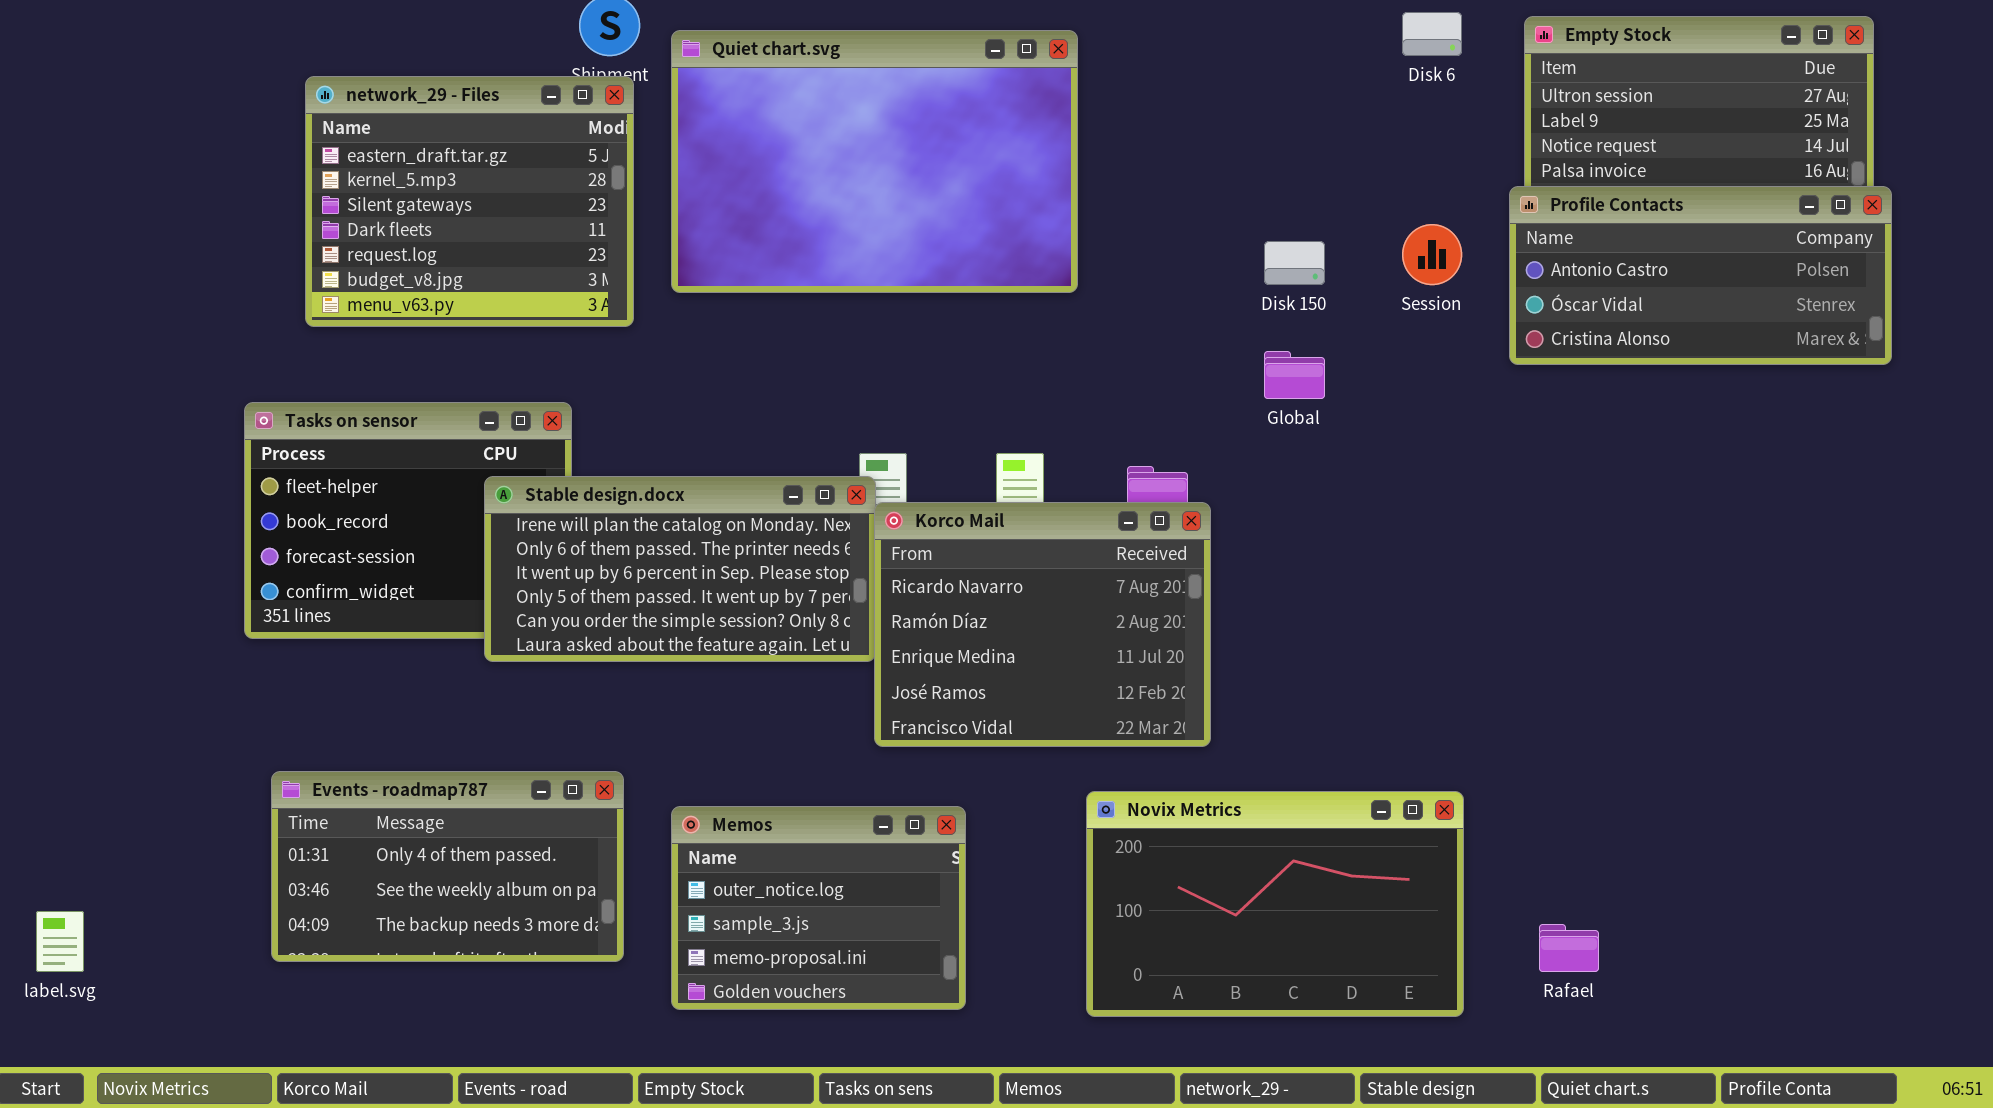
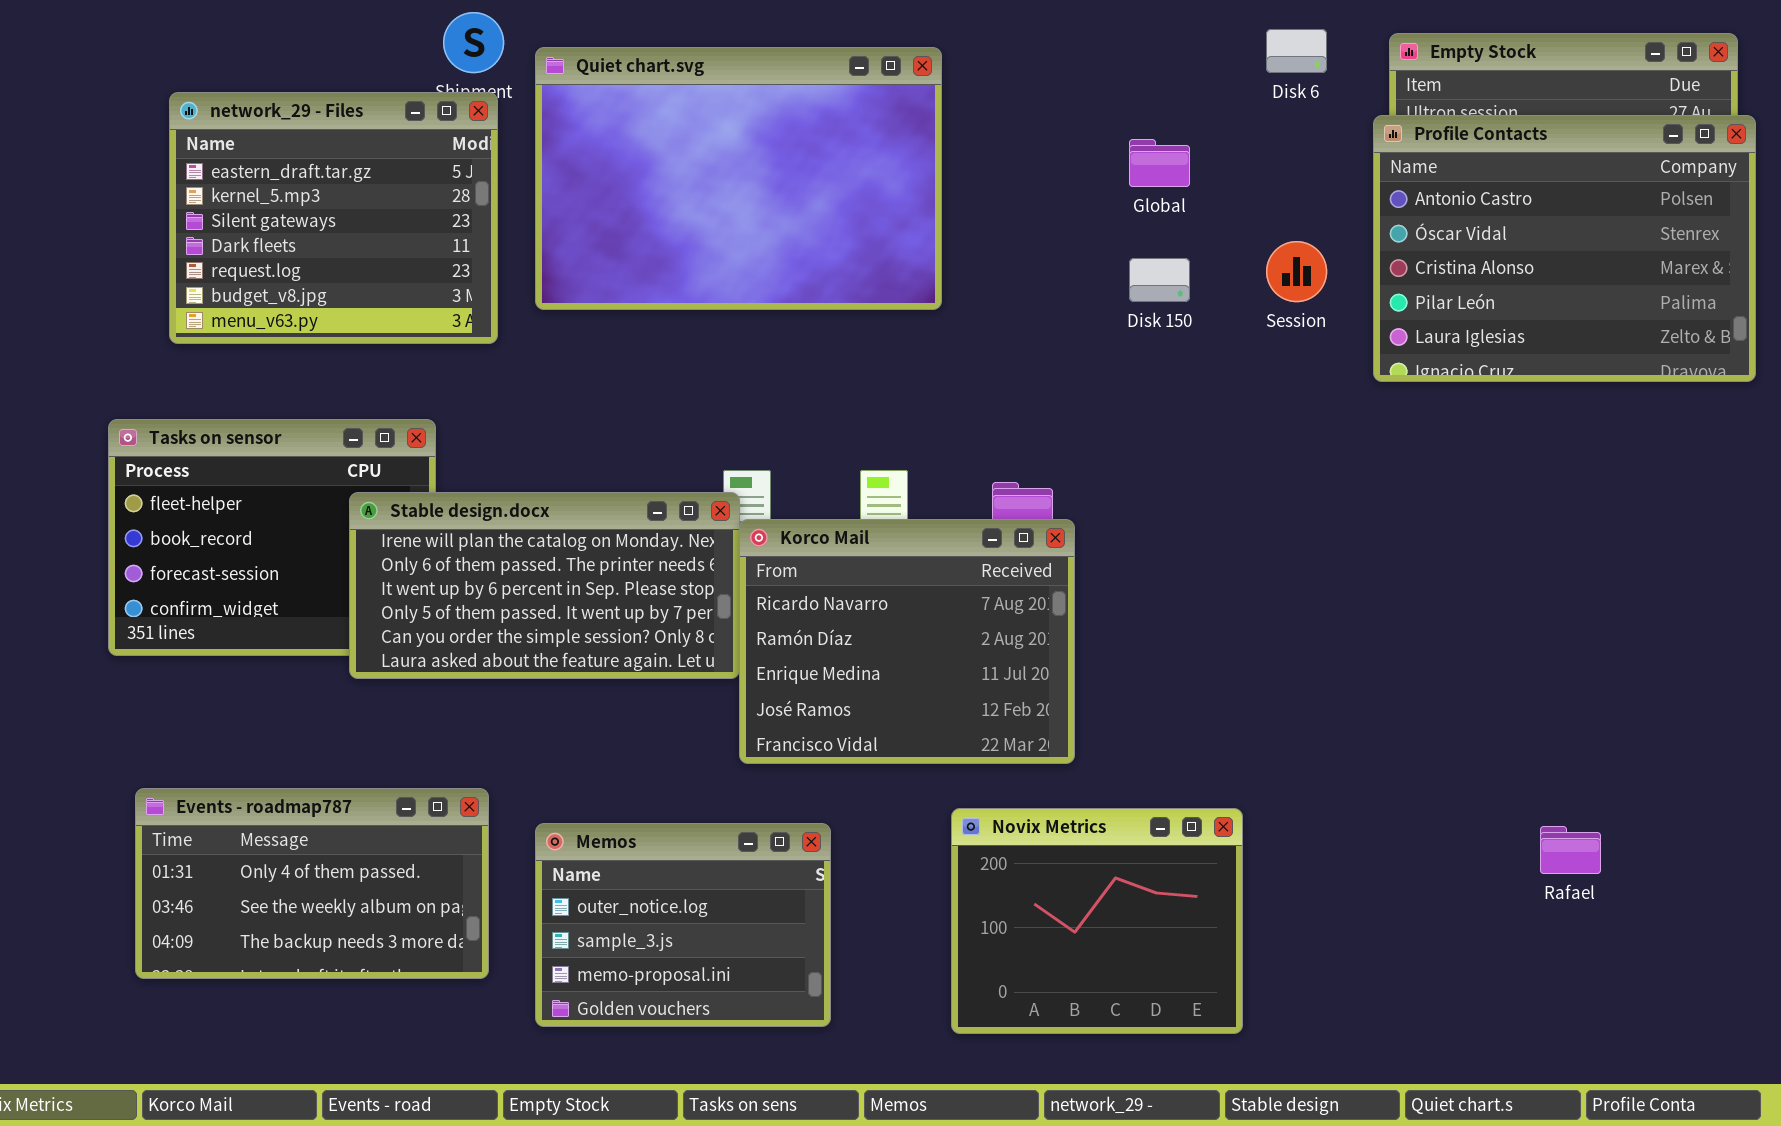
Profile Contacts: [1509,186,1892,365] -> [1373,115,1756,382], resized
Global: [1264,351,1325,399] -> [1129,139,1190,187], moved
Novix Metrics: [1086,791,1464,1017] -> [951,808,1243,1034], resized
Rafael: [1539,924,1599,972] -> [1540,826,1601,874], moved

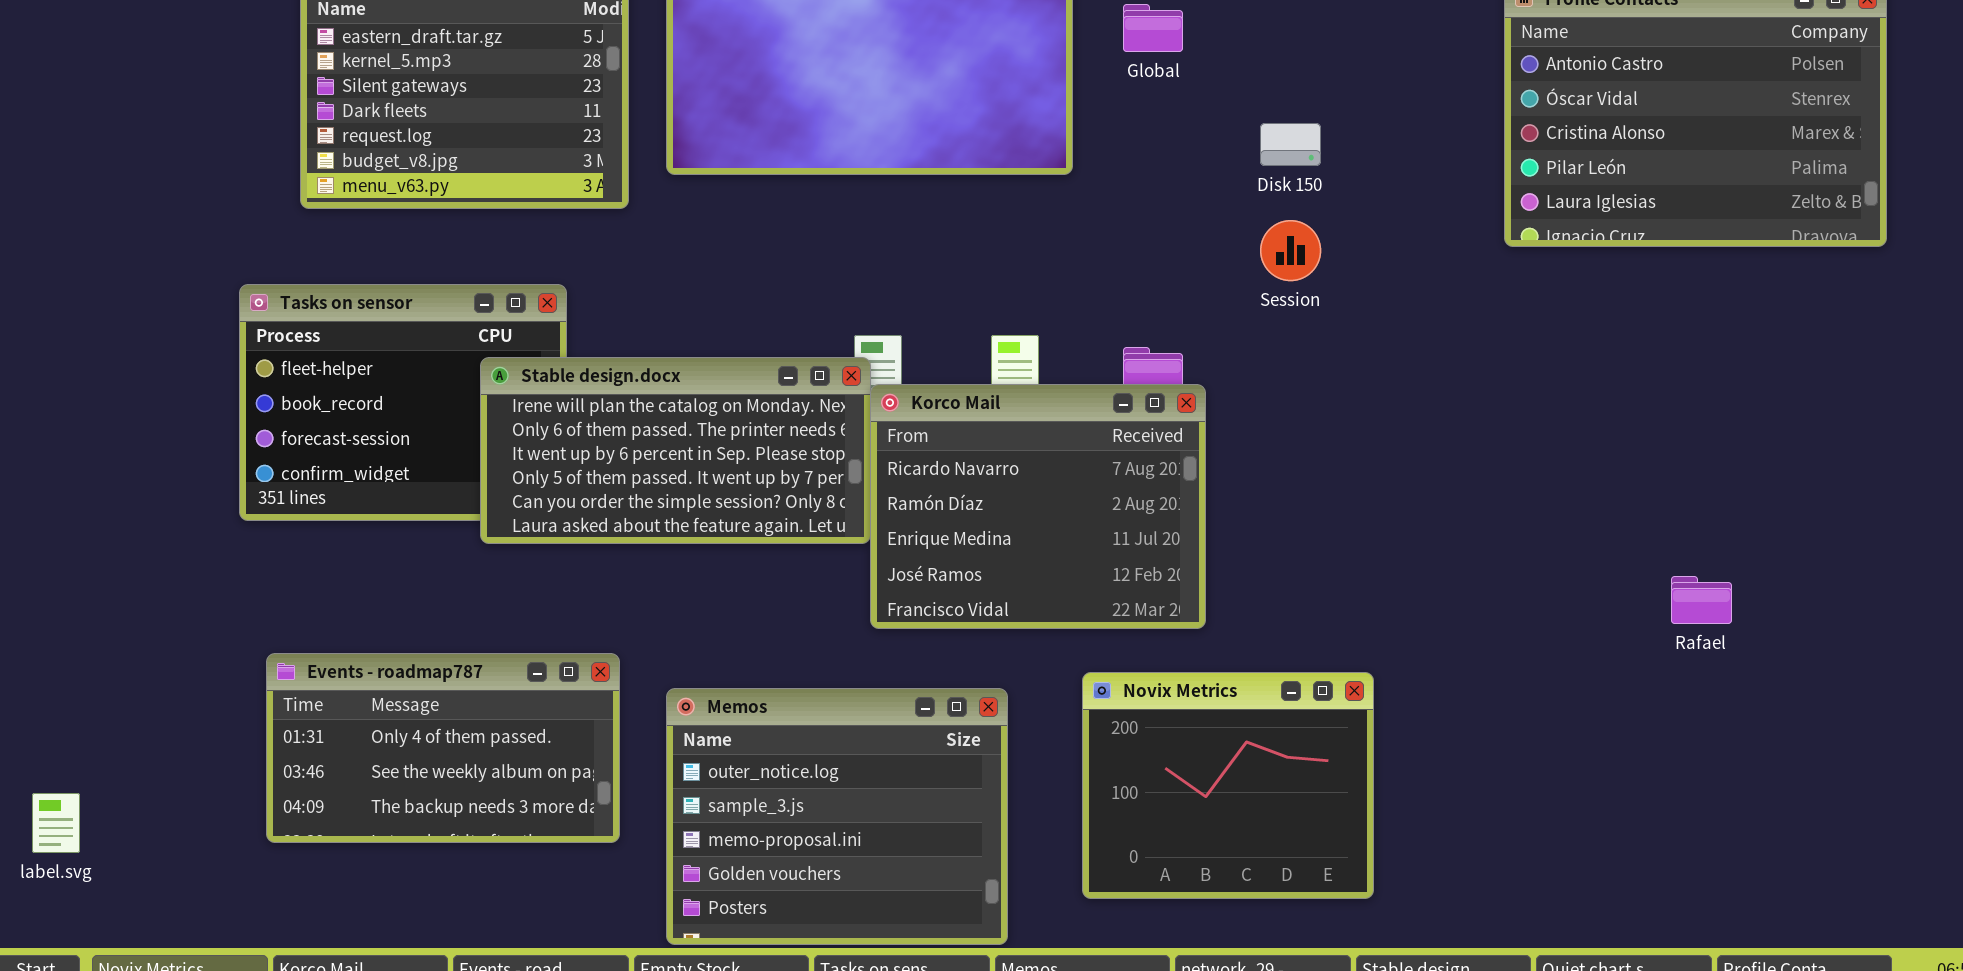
Global: [1129,139,1190,187] -> [1123,4,1183,52], moved
Session: [1266,241,1327,302] -> [1260,220,1321,281], moved
Memos: [535,823,831,1027] -> [666,688,1008,945], resized
Rafael: [1540,826,1601,874] -> [1671,576,1732,624], moved

